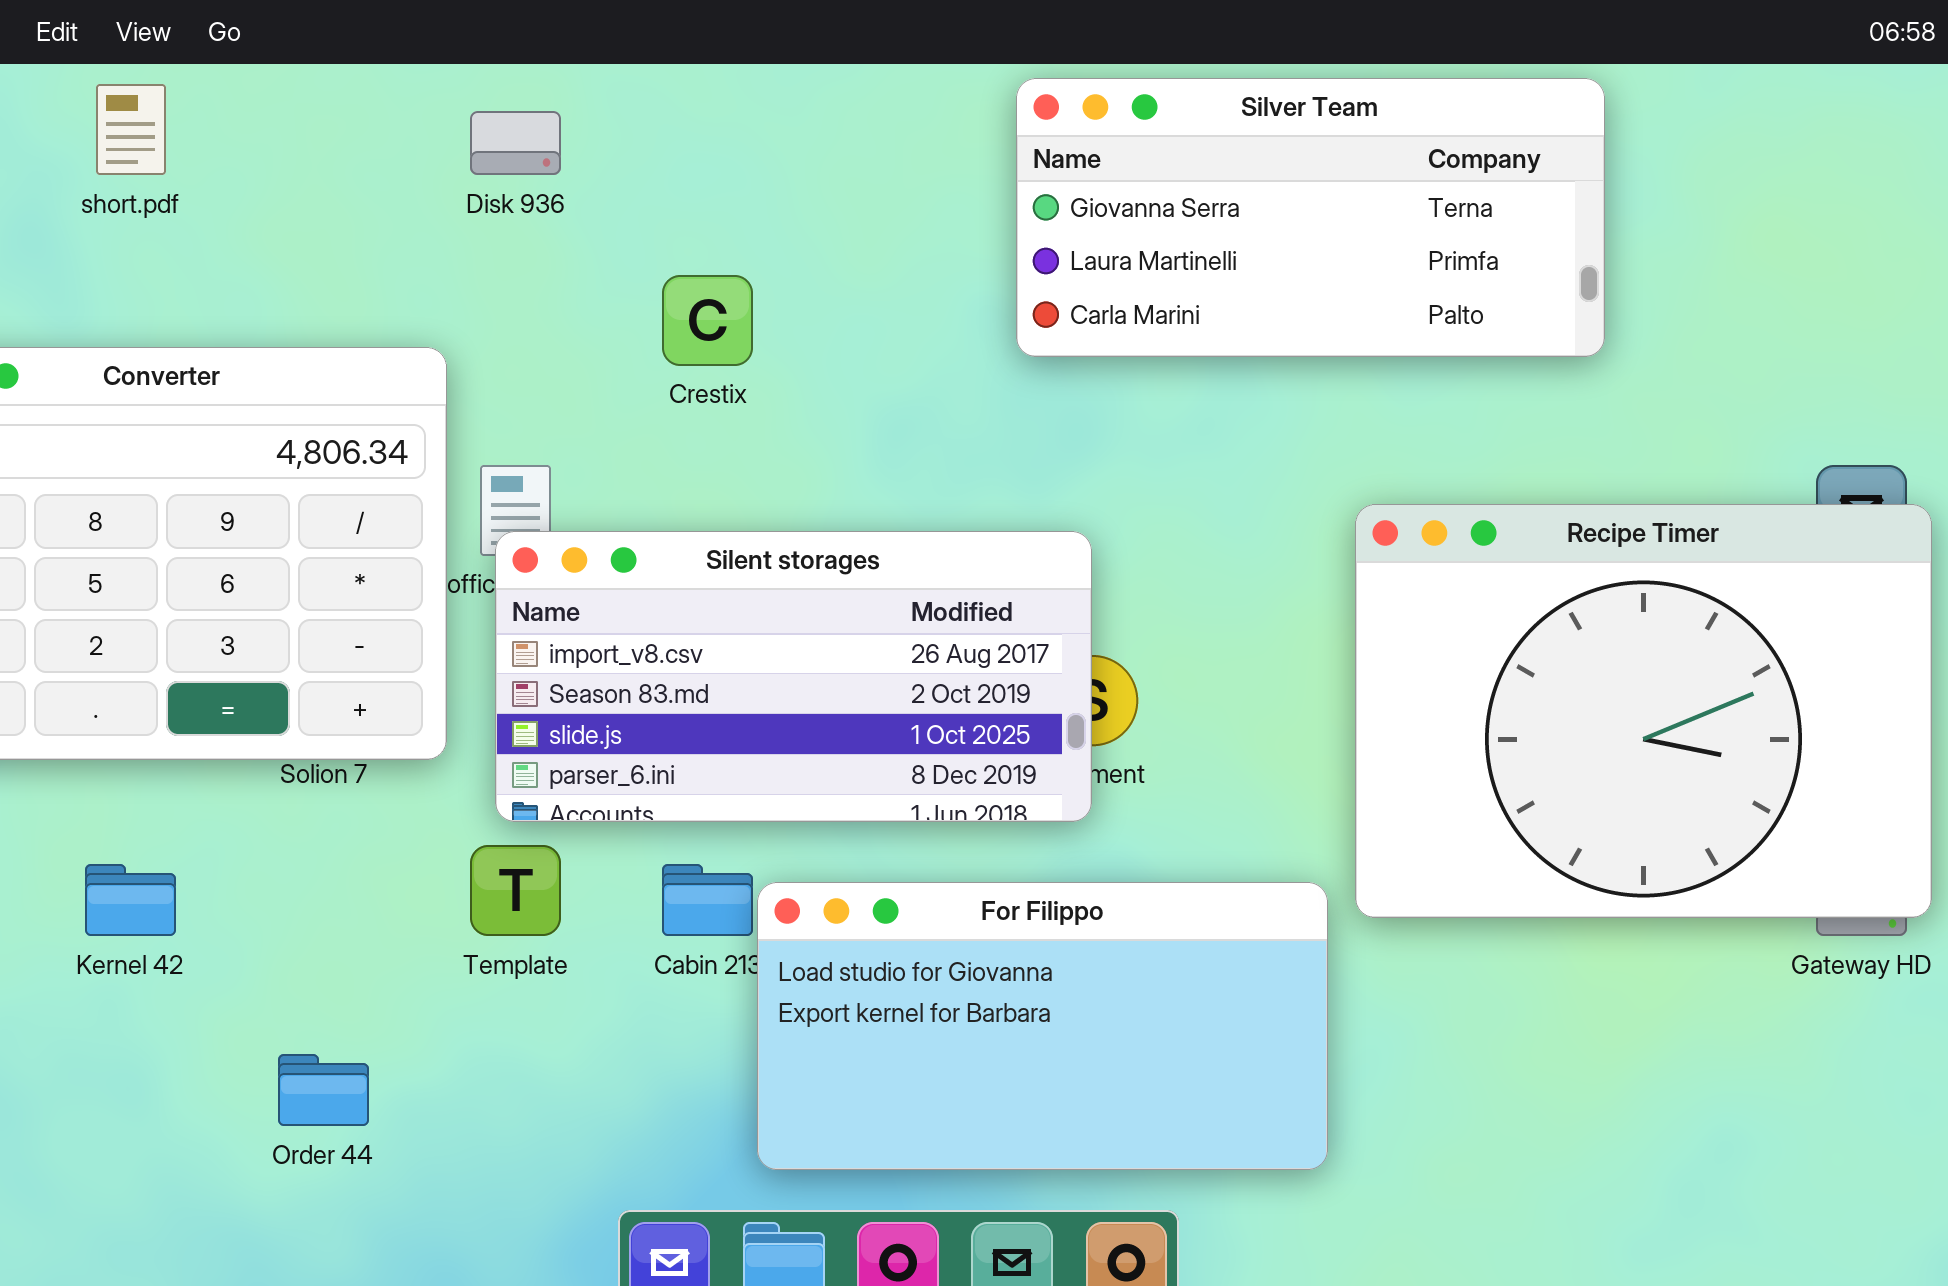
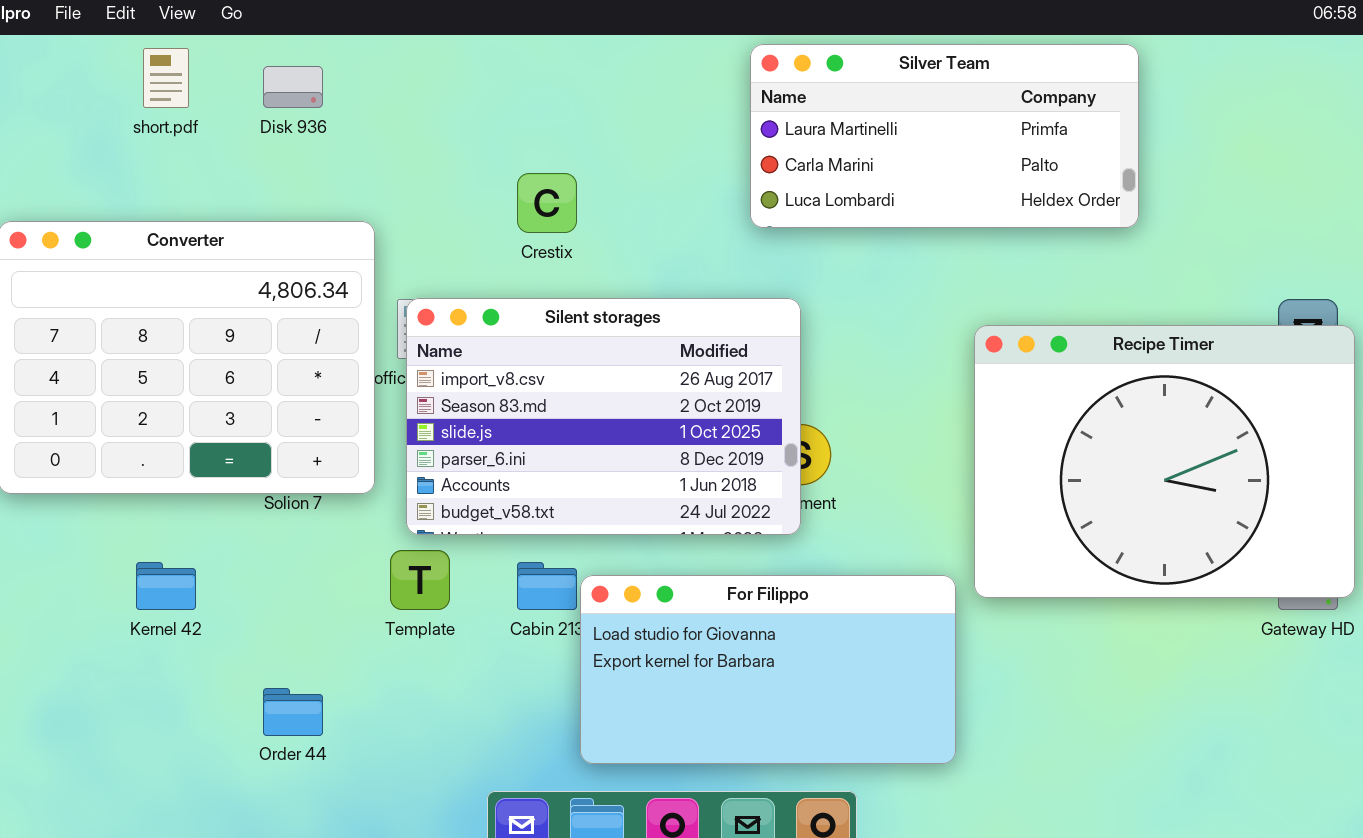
Silver Team: [1016,78,1605,357] -> [750,44,1139,228], scrolled down 1 row
Disk 936: [470,111,561,175] -> [263,66,323,108], moved
Silent storages: [495,531,1092,822] -> [406,298,801,535], resized

